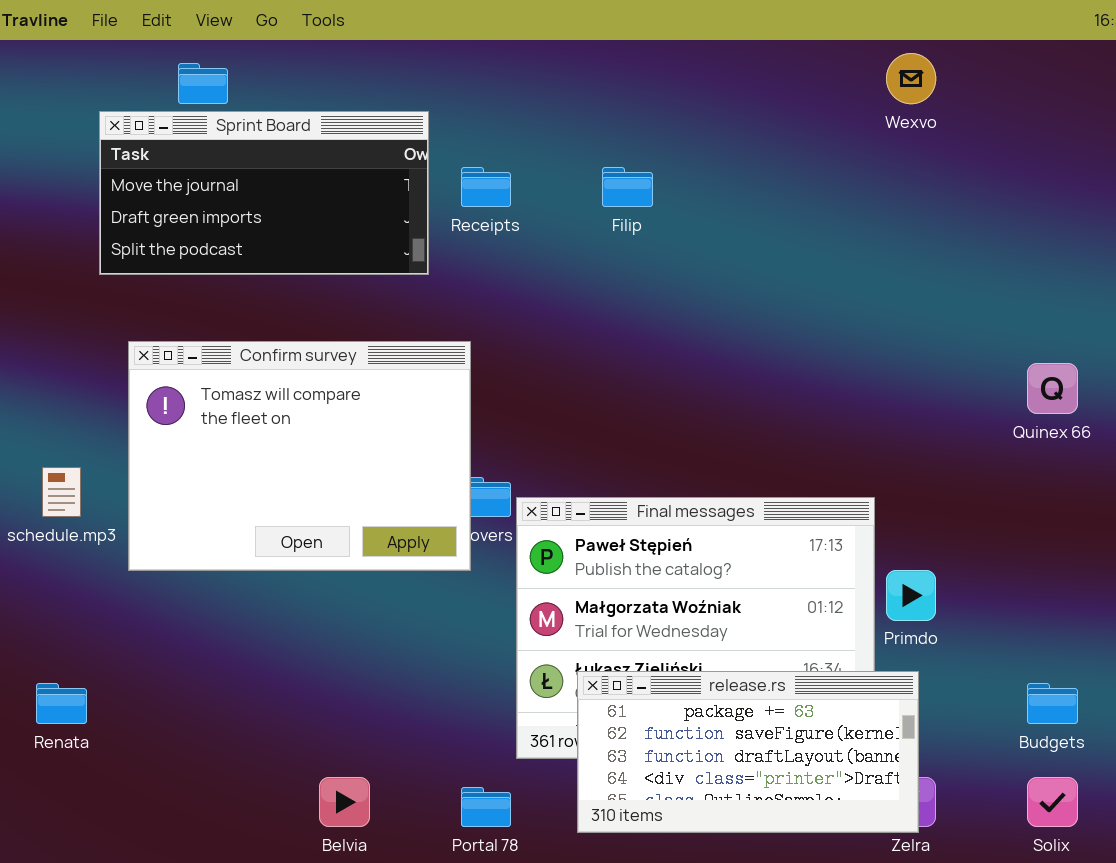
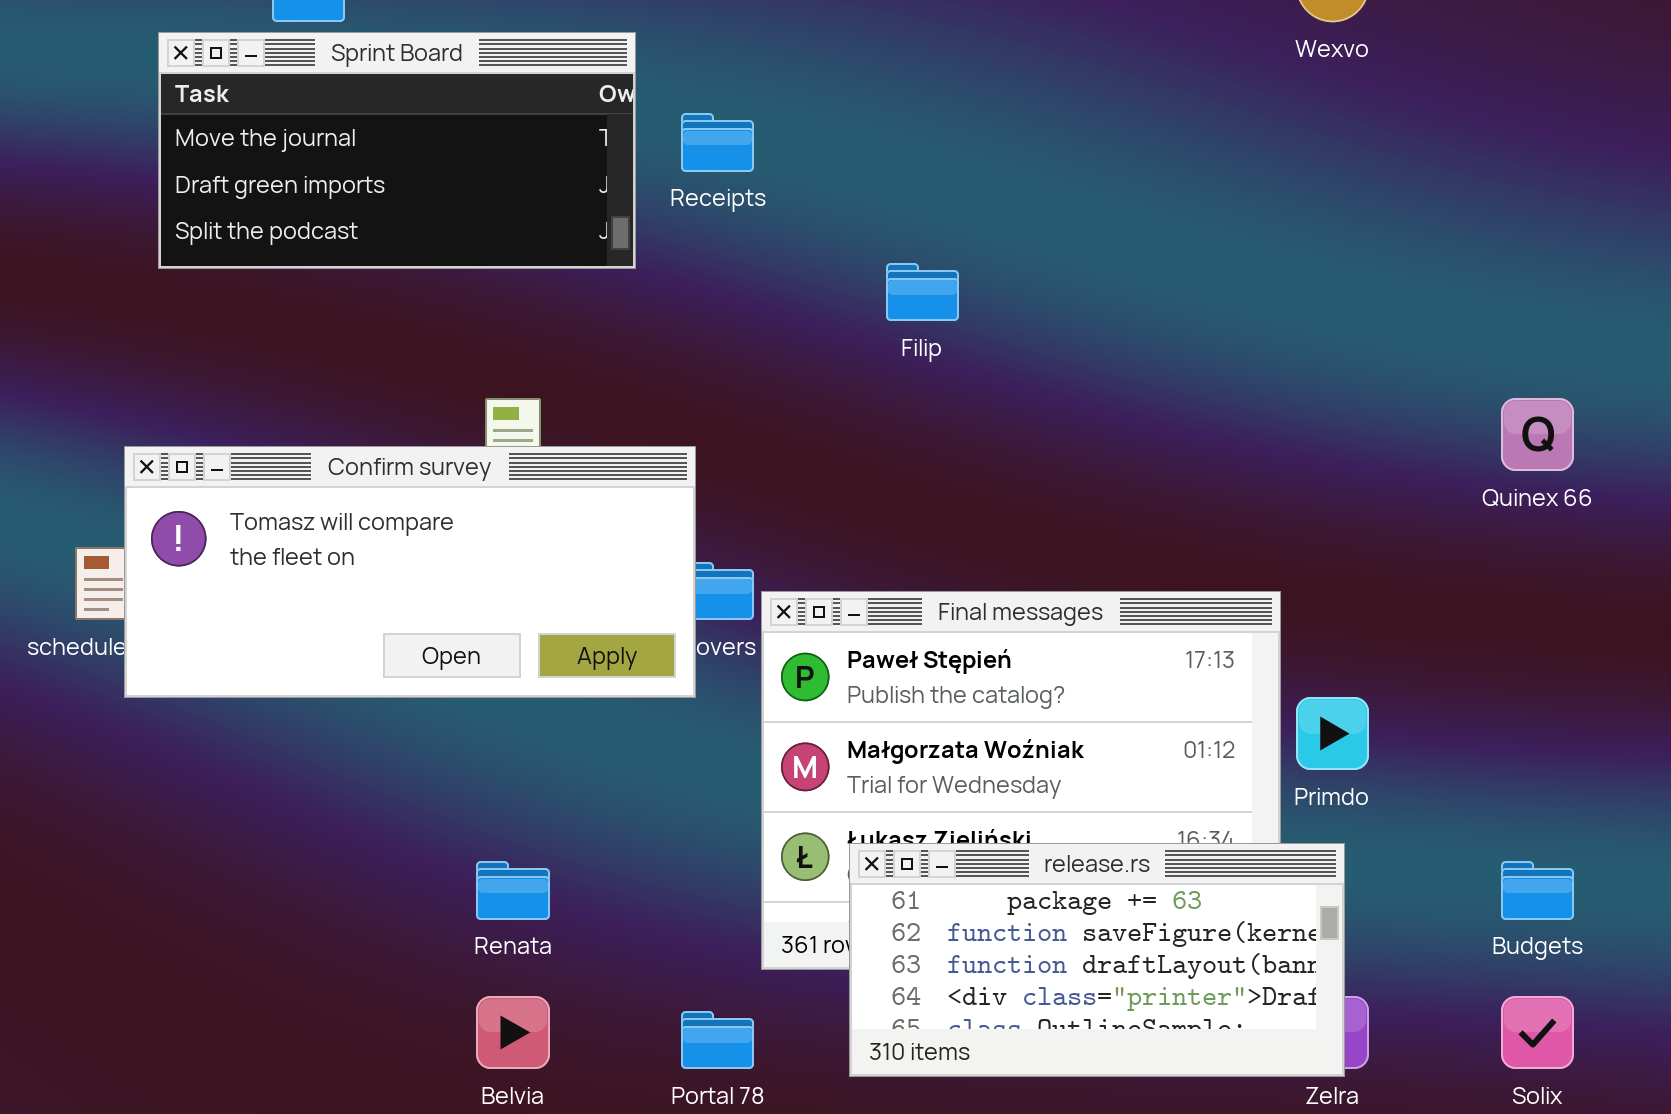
Filip: [602,167,653,207] -> [886,263,959,321], moved
Confirm survey: [128,341,471,571] -> [124,446,696,698], resized
Renata: [36,683,87,724] -> [476,861,550,920], moved

